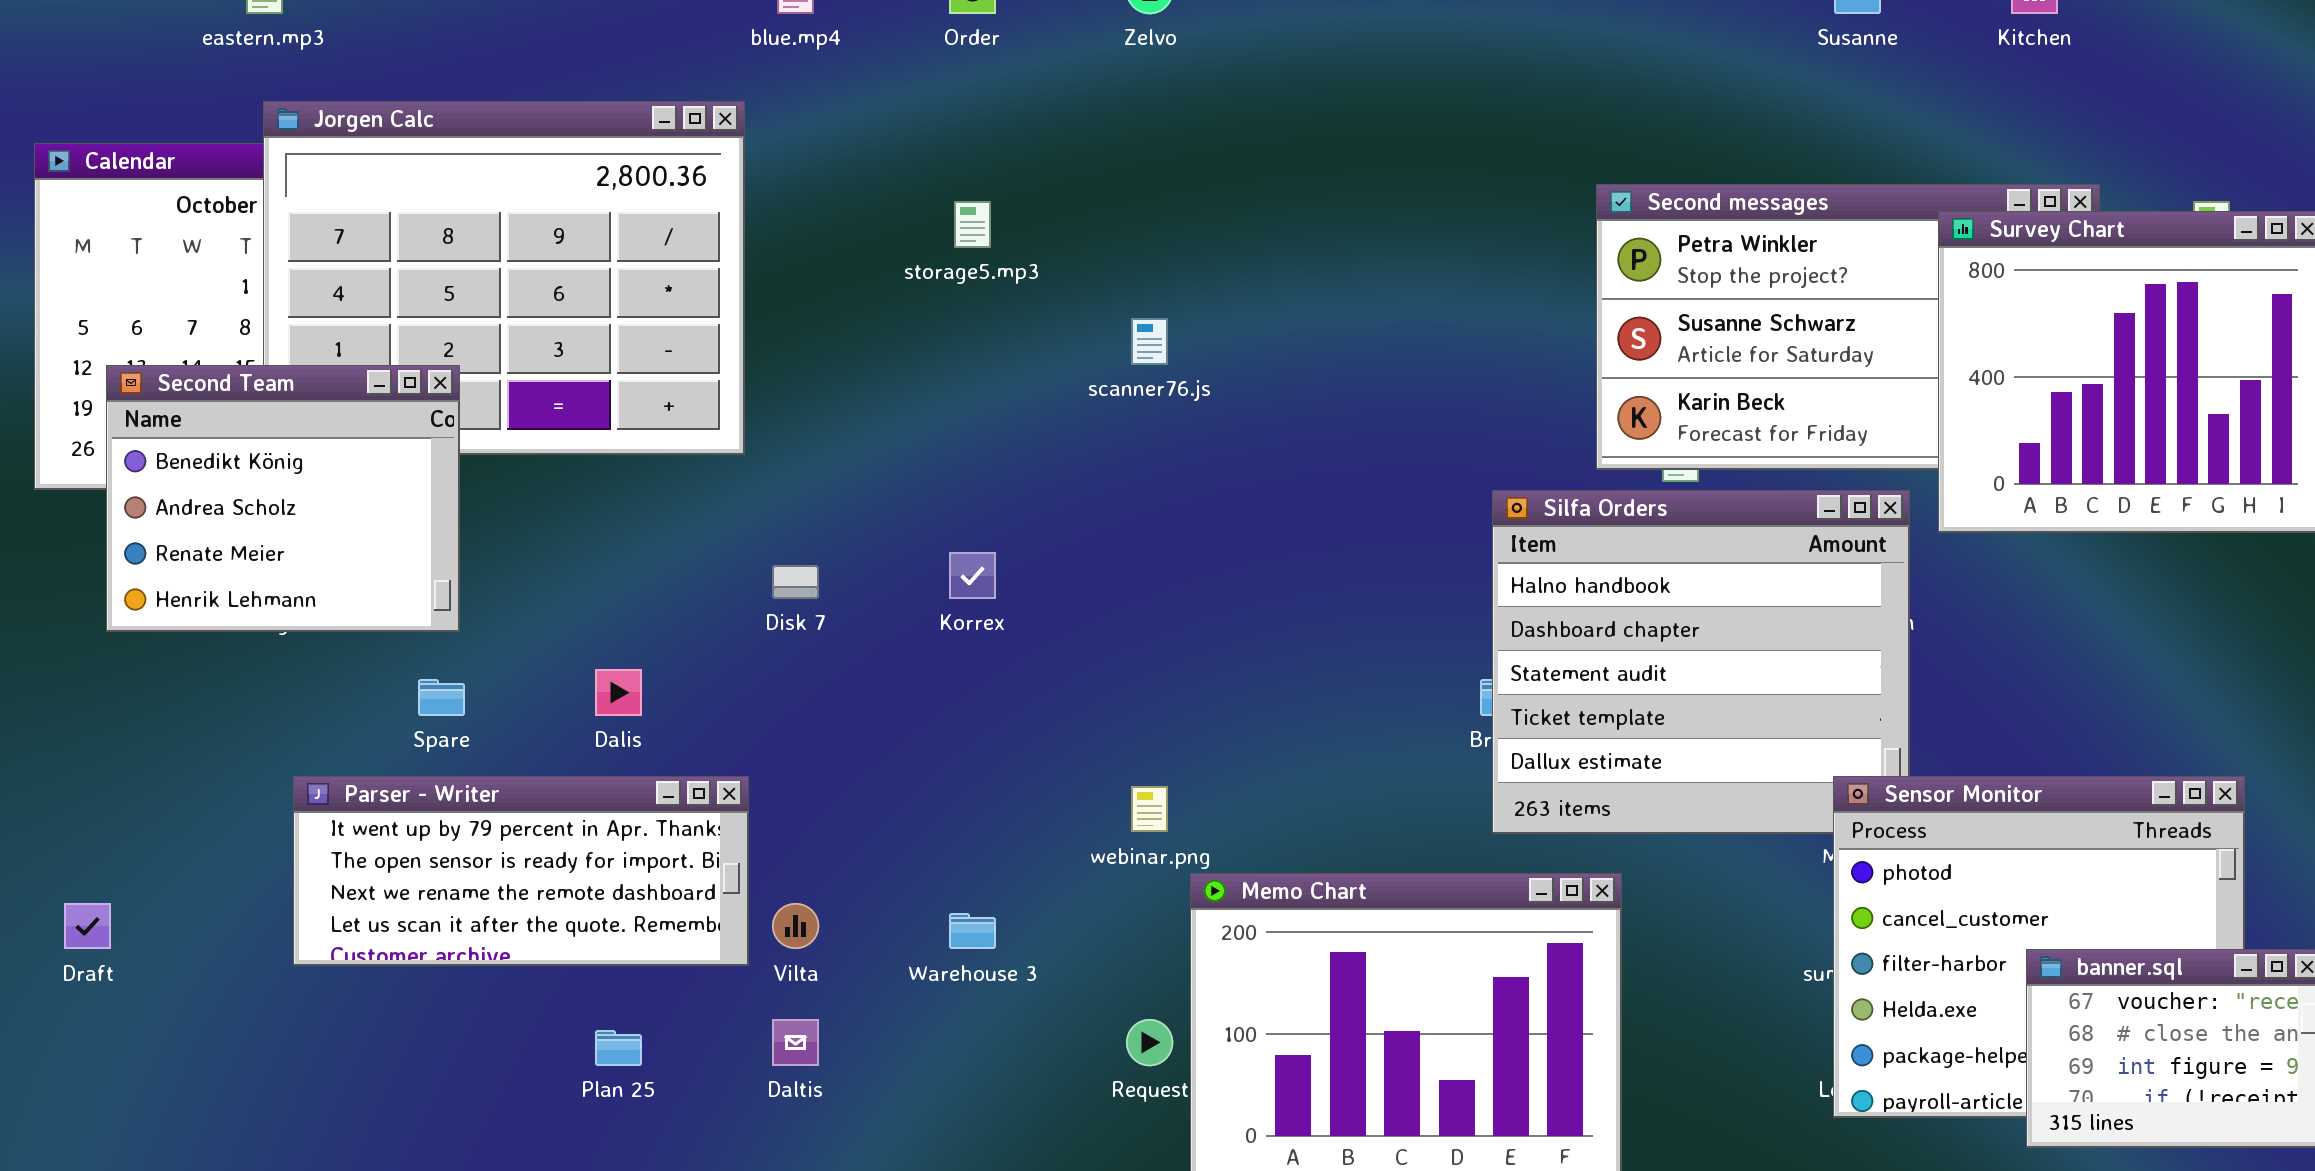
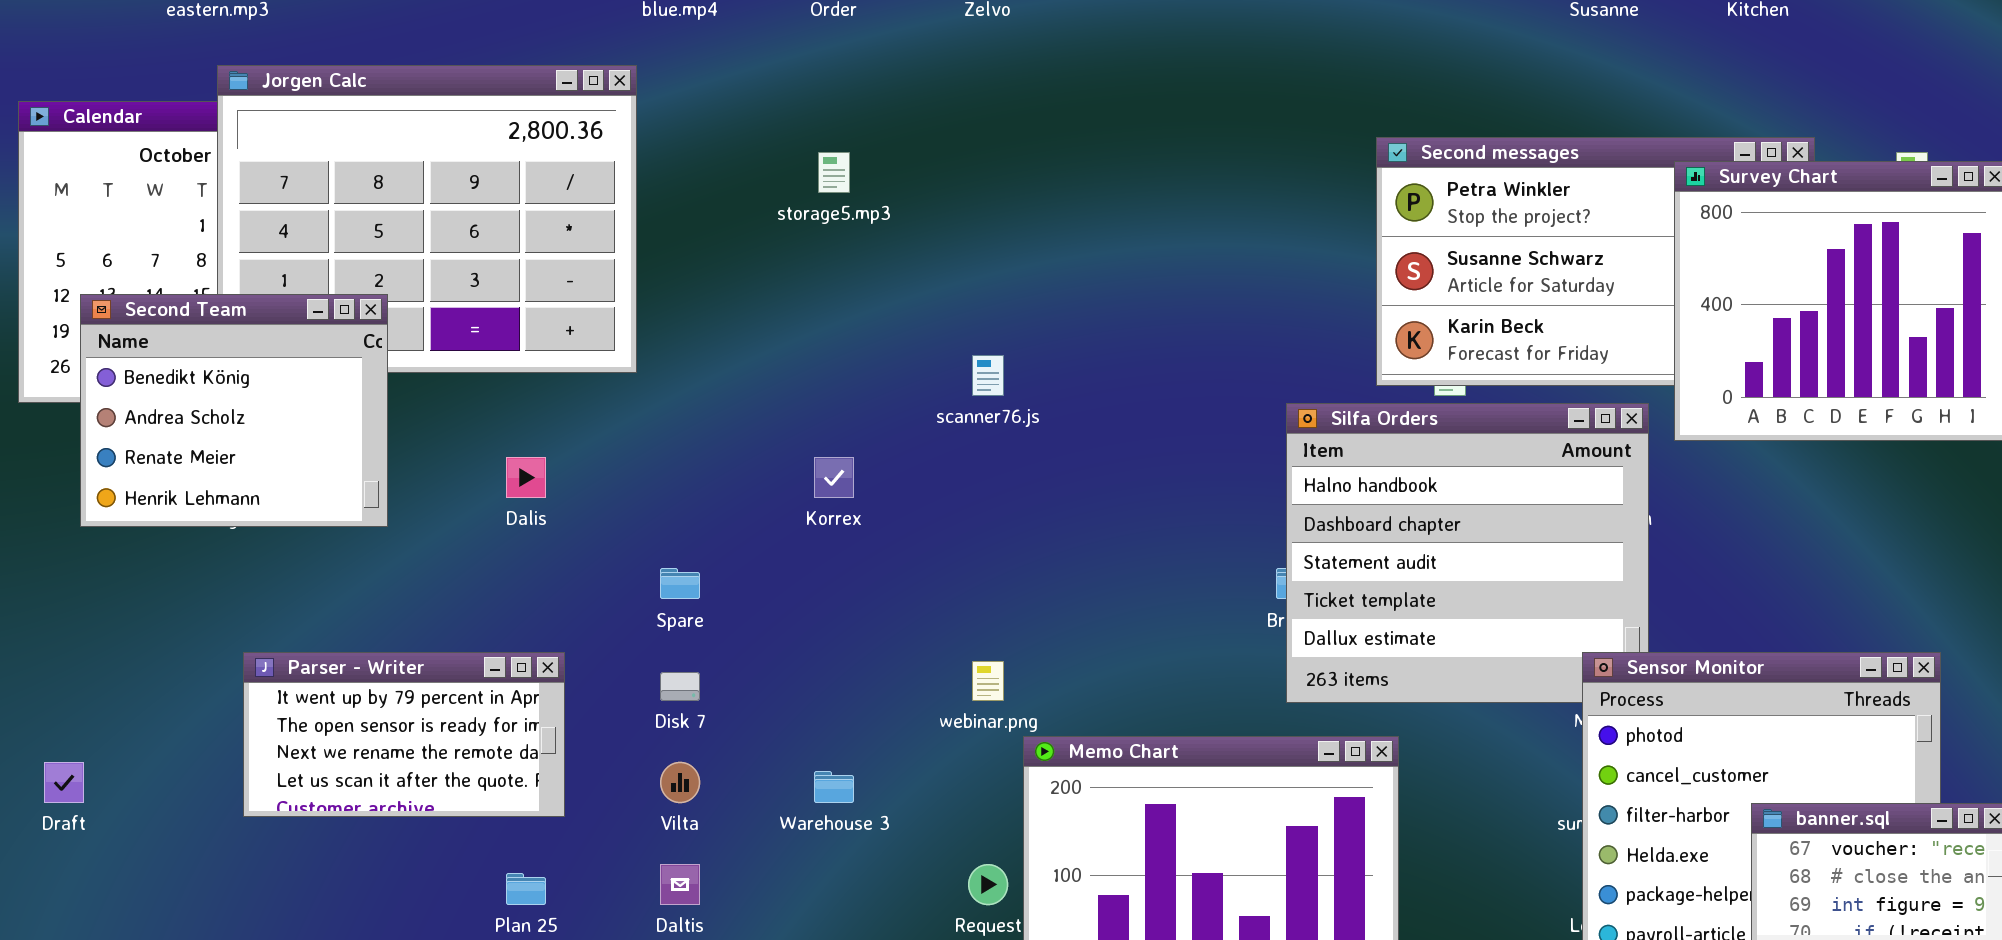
scanner76.js: [1131,318,1168,365] -> [972,355,1004,396], moved
Disk 7: [772,565,819,599] -> [660,672,700,701], moved
Dalis: [595,669,642,716] -> [506,457,546,498], moved
Spare: [418,679,465,716] -> [660,568,700,599], moved
Parser - Writer: [293,776,749,966] -> [243,652,565,817], resized

